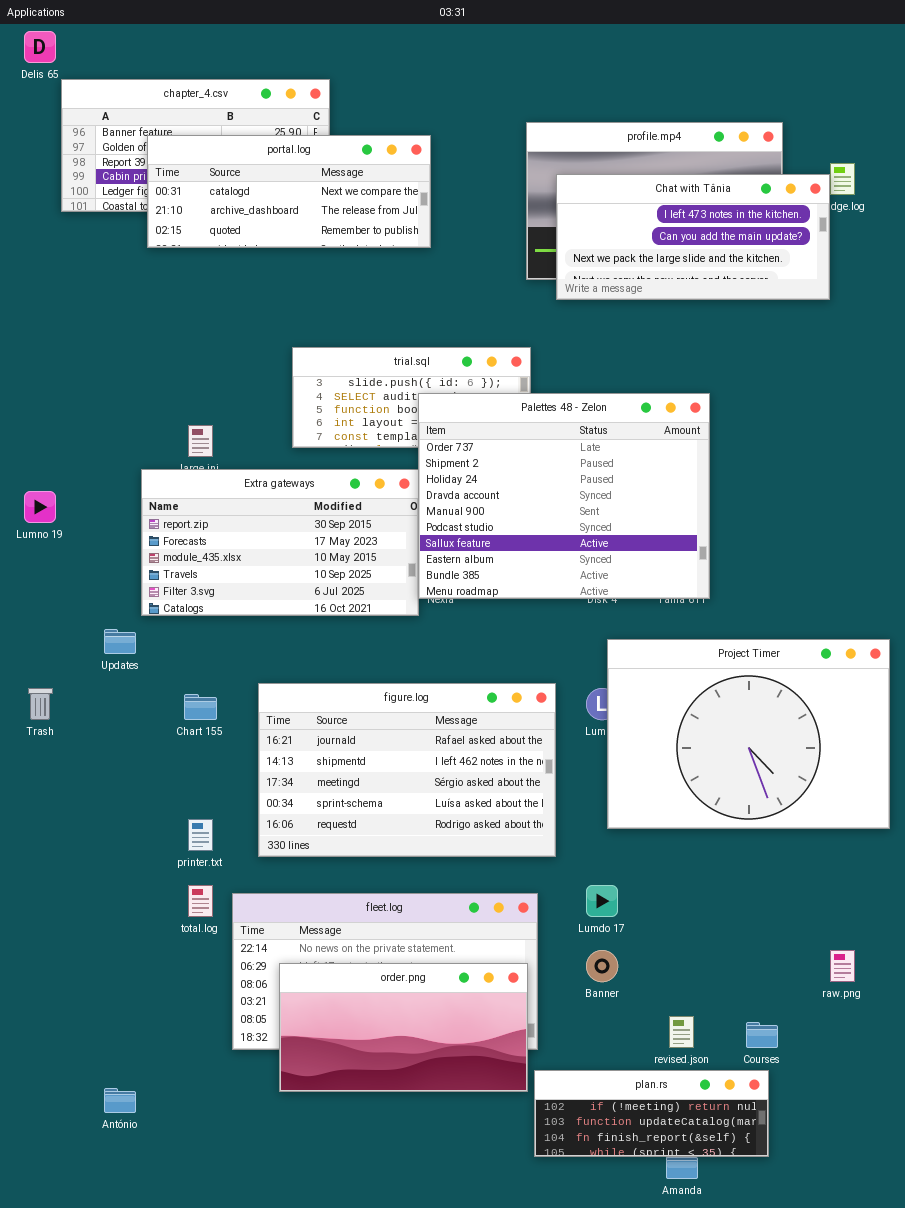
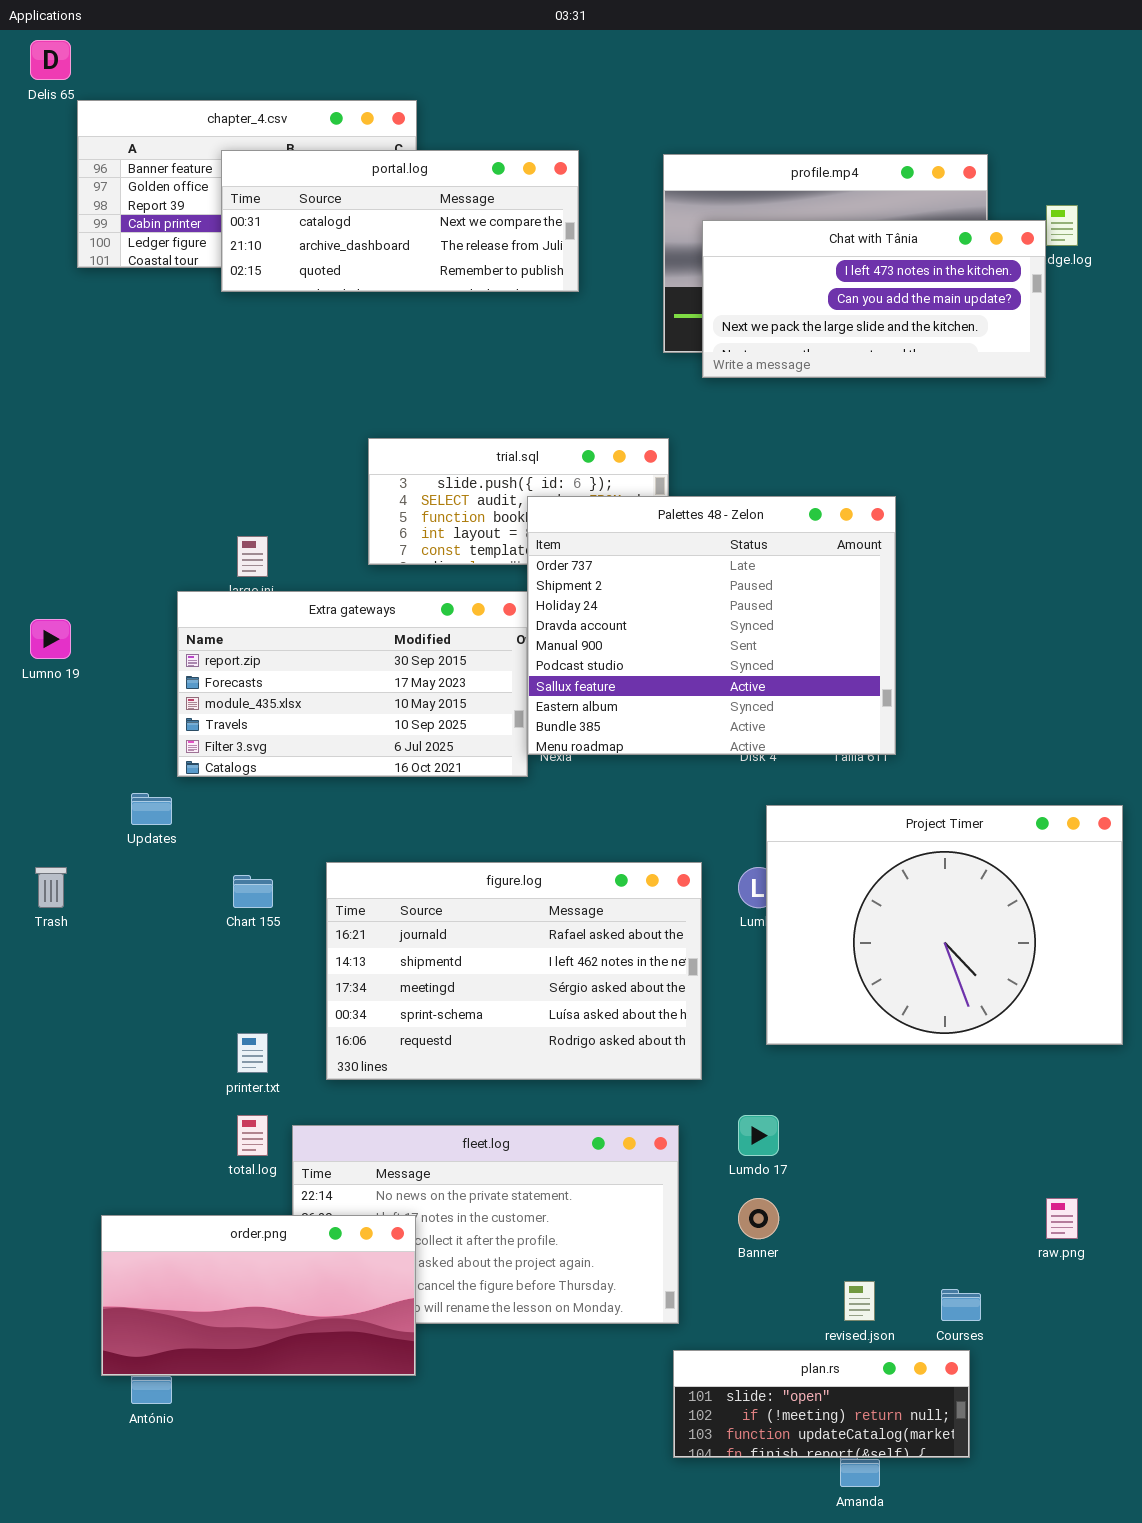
portal.log: [147,135,431,248] -> [221,150,579,292], moved
order.png: [279,963,528,1092] -> [101,1215,416,1376], moved
plan.rs: [534,1070,769,1157] -> [673,1350,970,1458], scrolled up 1 row

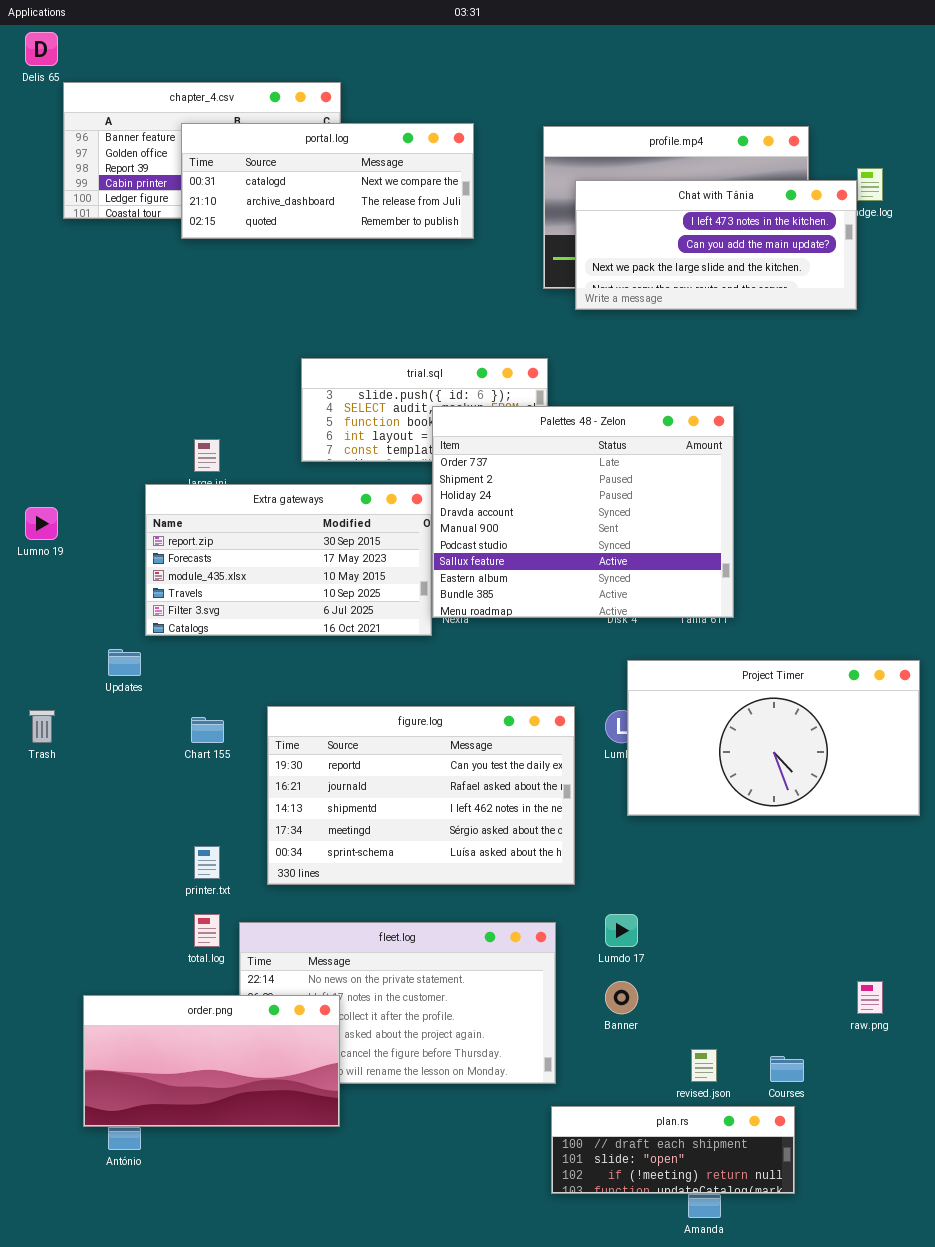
Project Timer: [766,805,1123,1045] -> [627,660,920,816], resized
figure.log: [326,862,702,1080] -> [267,706,575,885], scrolled up 1 row
plan.rs: [673,1350,970,1458] -> [551,1106,795,1194], scrolled up 1 row

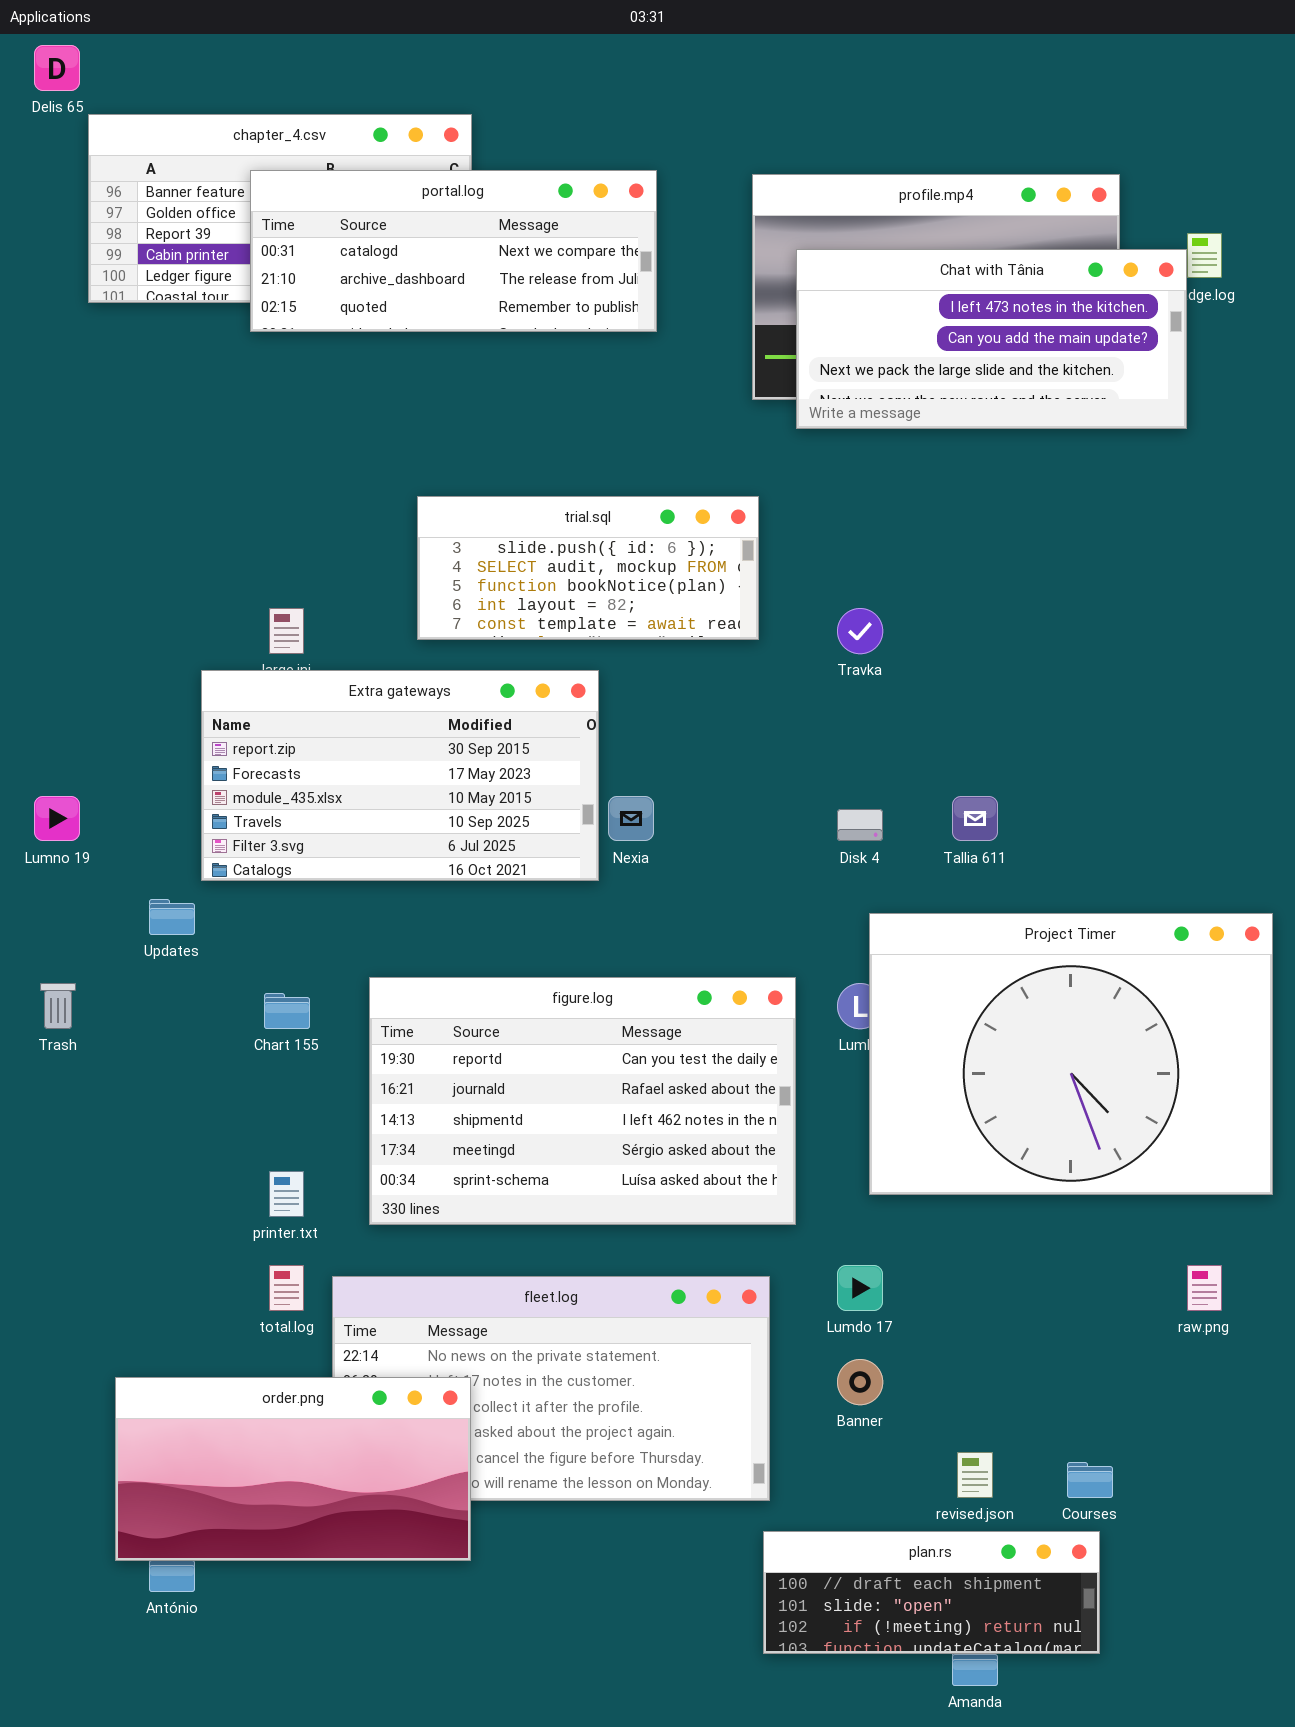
Palettes 48 - Zelon: [432,406,734,618] -> none, closed
Lumno 19: [25,507,58,540] -> [34,796,80,841], moved
Project Timer: [627,660,920,816] -> [869,913,1273,1195], resized
raw.png: [857,981,883,1014] -> [1187,1265,1222,1311], moved

